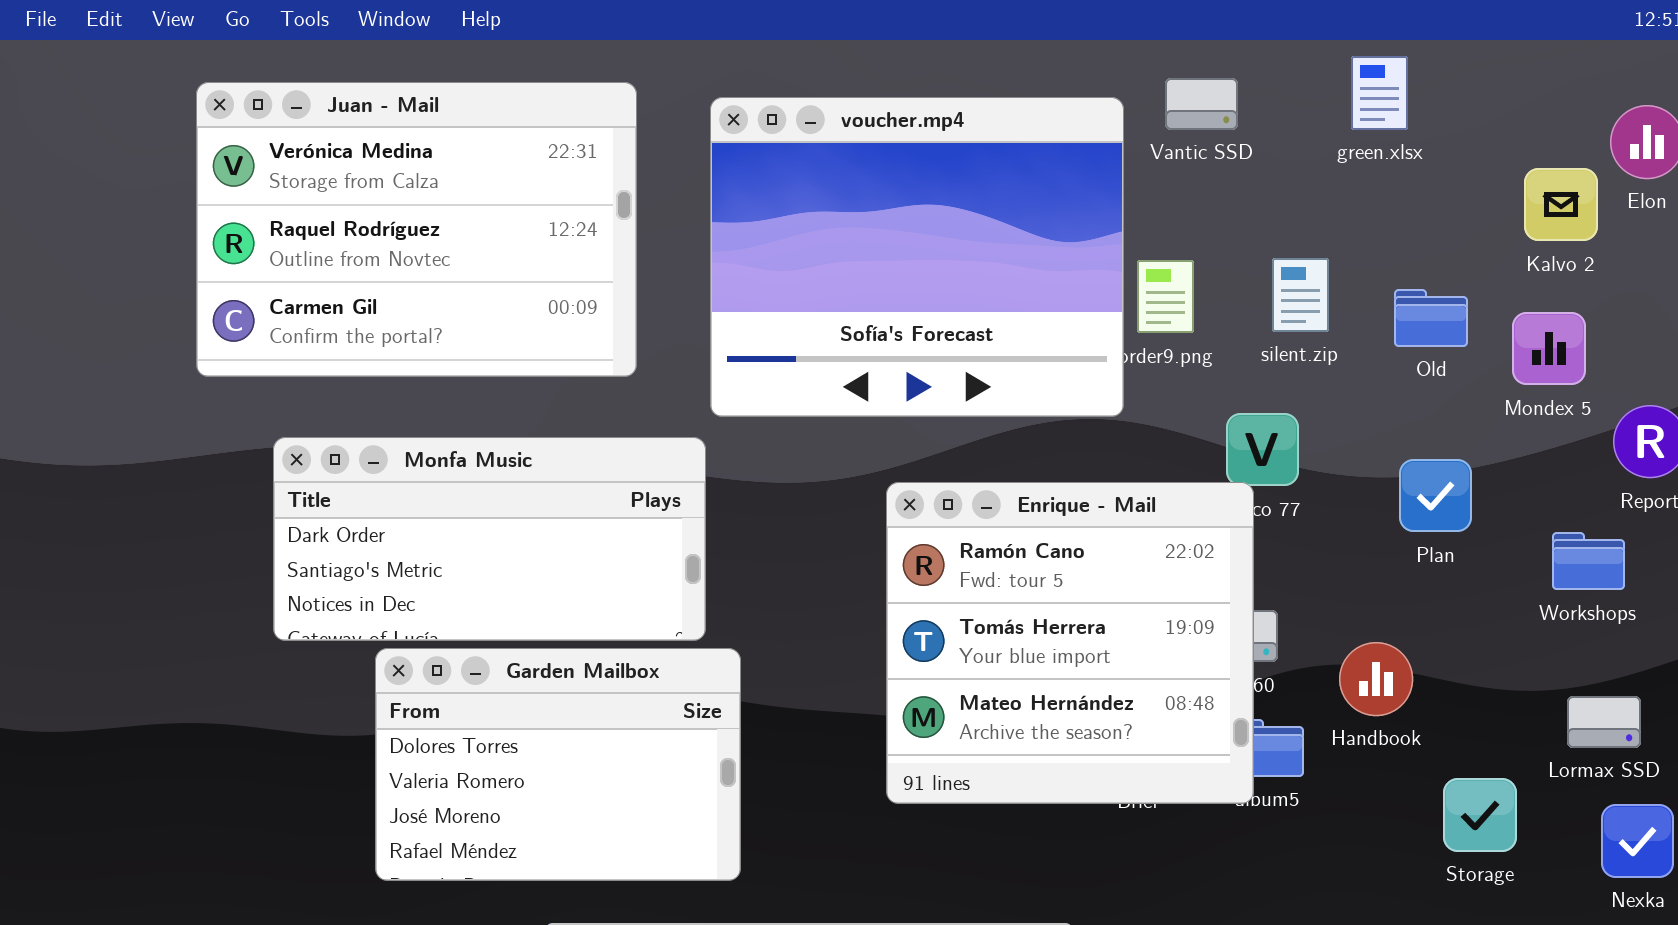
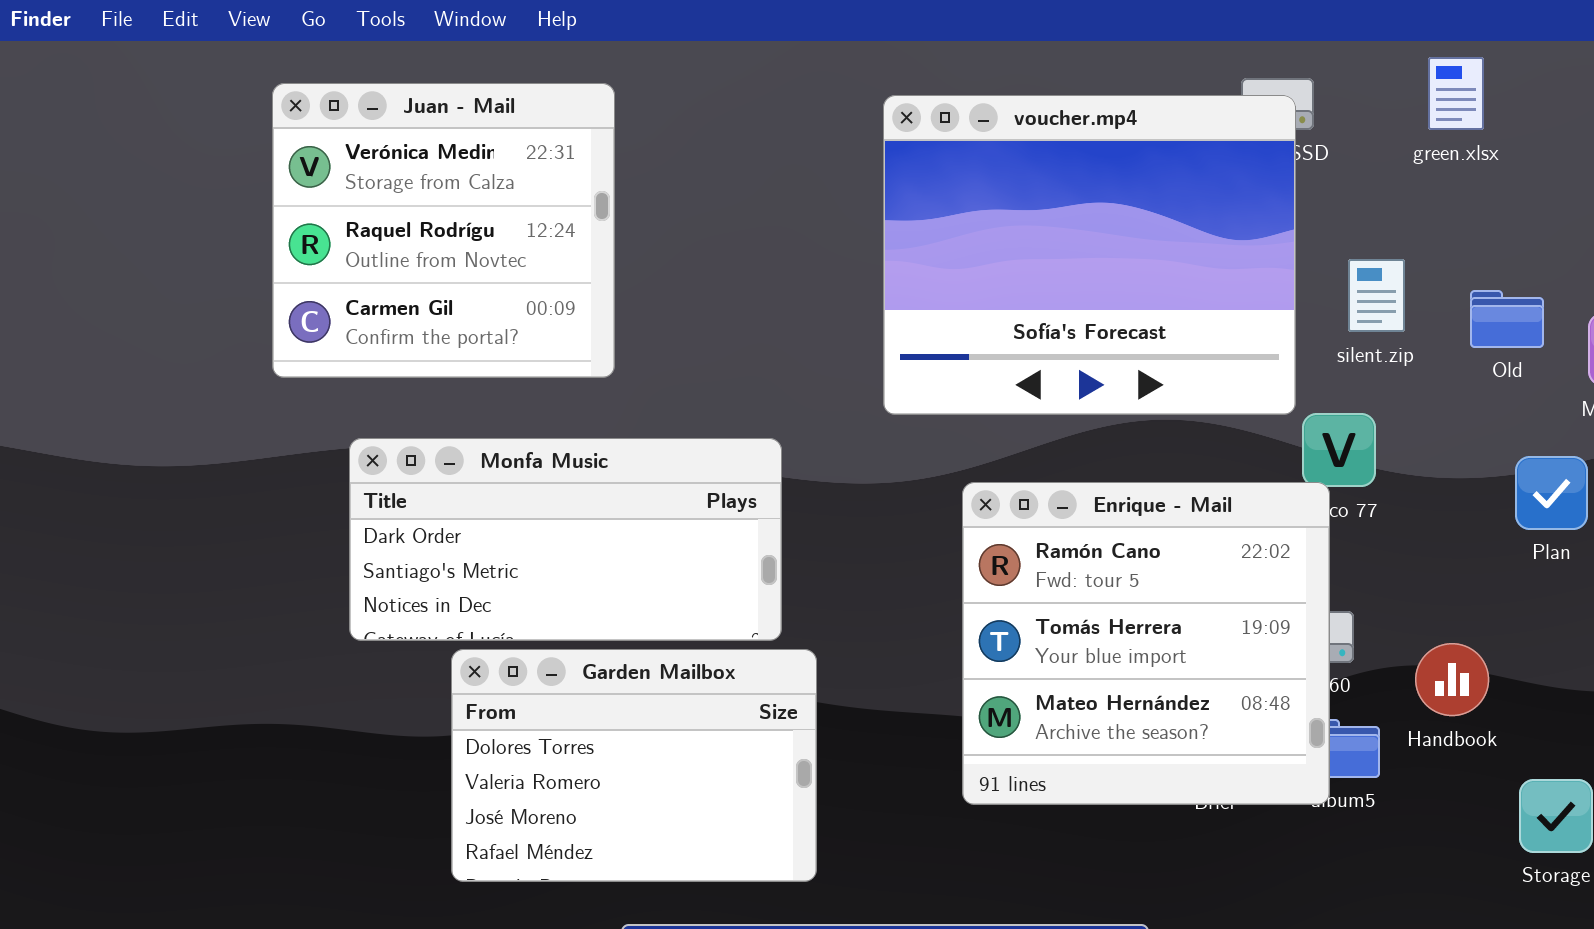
Juan - Mail: [196,82,637,377] -> [272,83,615,378], resized
voucher.mp4: [710,97,1124,417] -> [883,95,1296,415], moved
Plan: [1399,459,1472,532] -> [1515,456,1588,530], moved

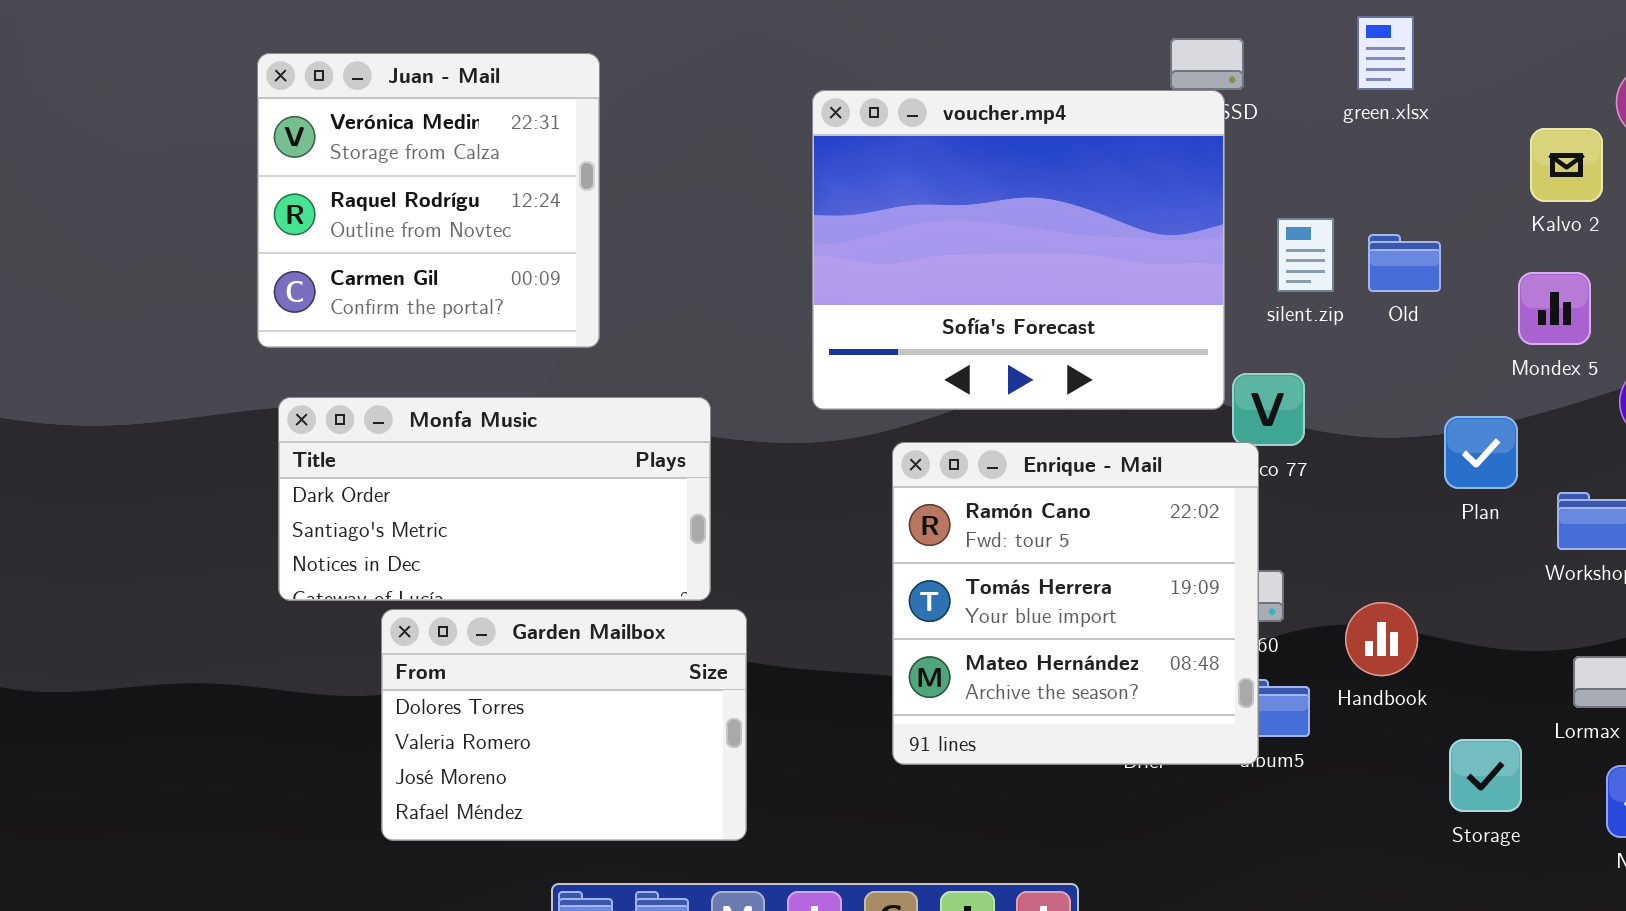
Juan - Mail: [272,83,615,378] -> [257,53,600,348], moved
voucher.mp4: [883,95,1296,415] -> [812,90,1225,410], moved
Old: [1470,290,1544,348] -> [1368,234,1441,292], moved

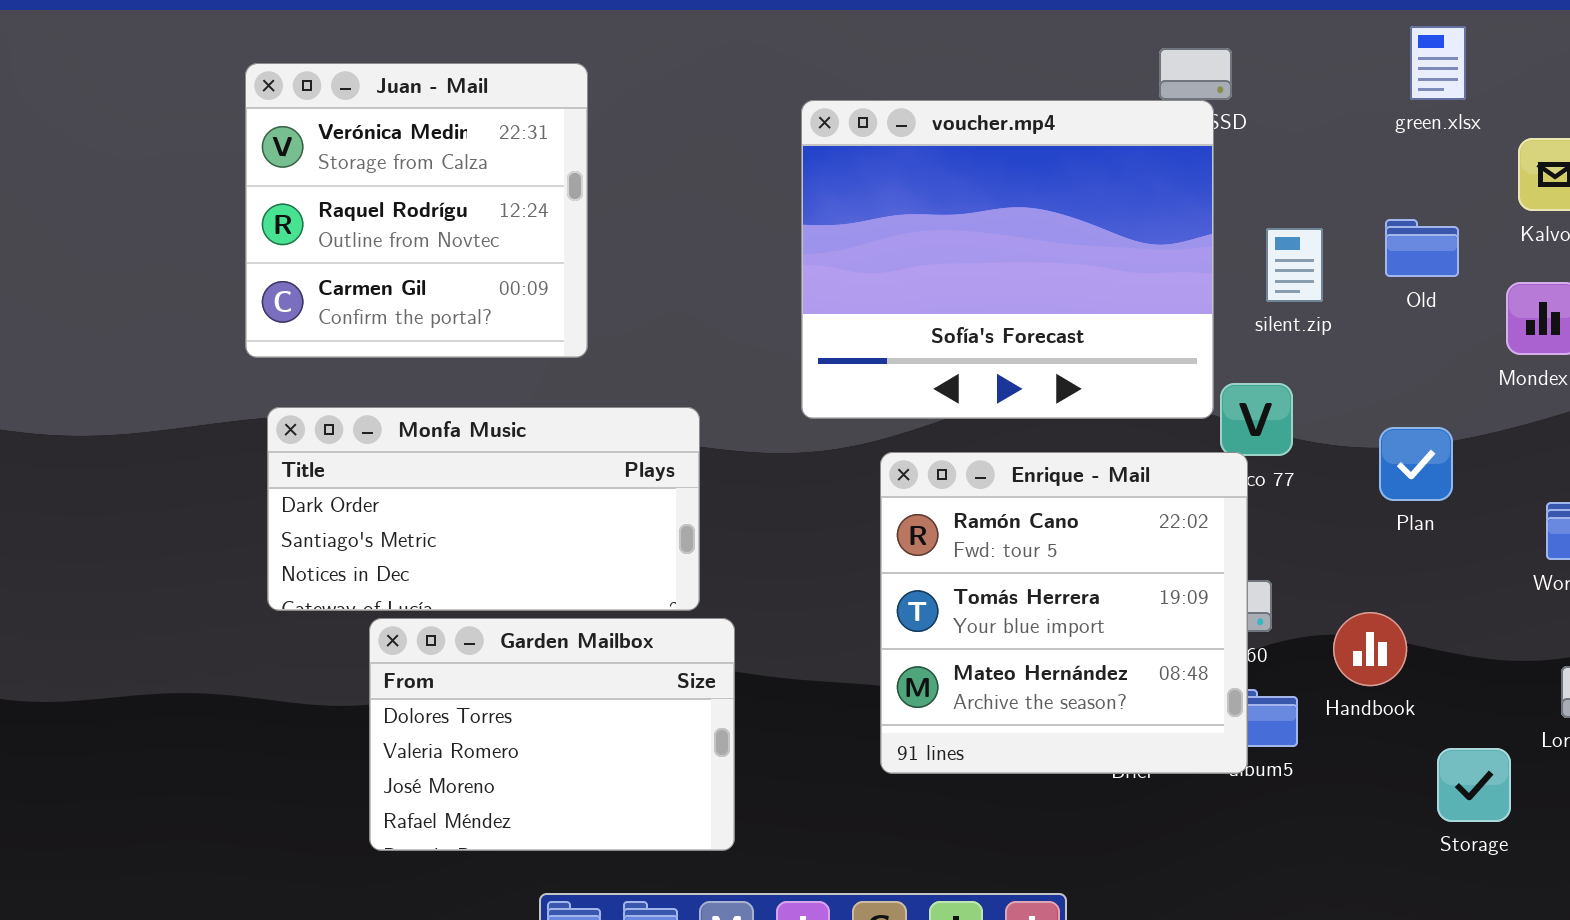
green.xlsx: [1357,16,1414,90] -> [1410,26,1466,100], moved
Old: [1368,234,1441,292] -> [1385,219,1459,277], moved
Plan: [1444,416,1518,489] -> [1379,427,1453,501], moved

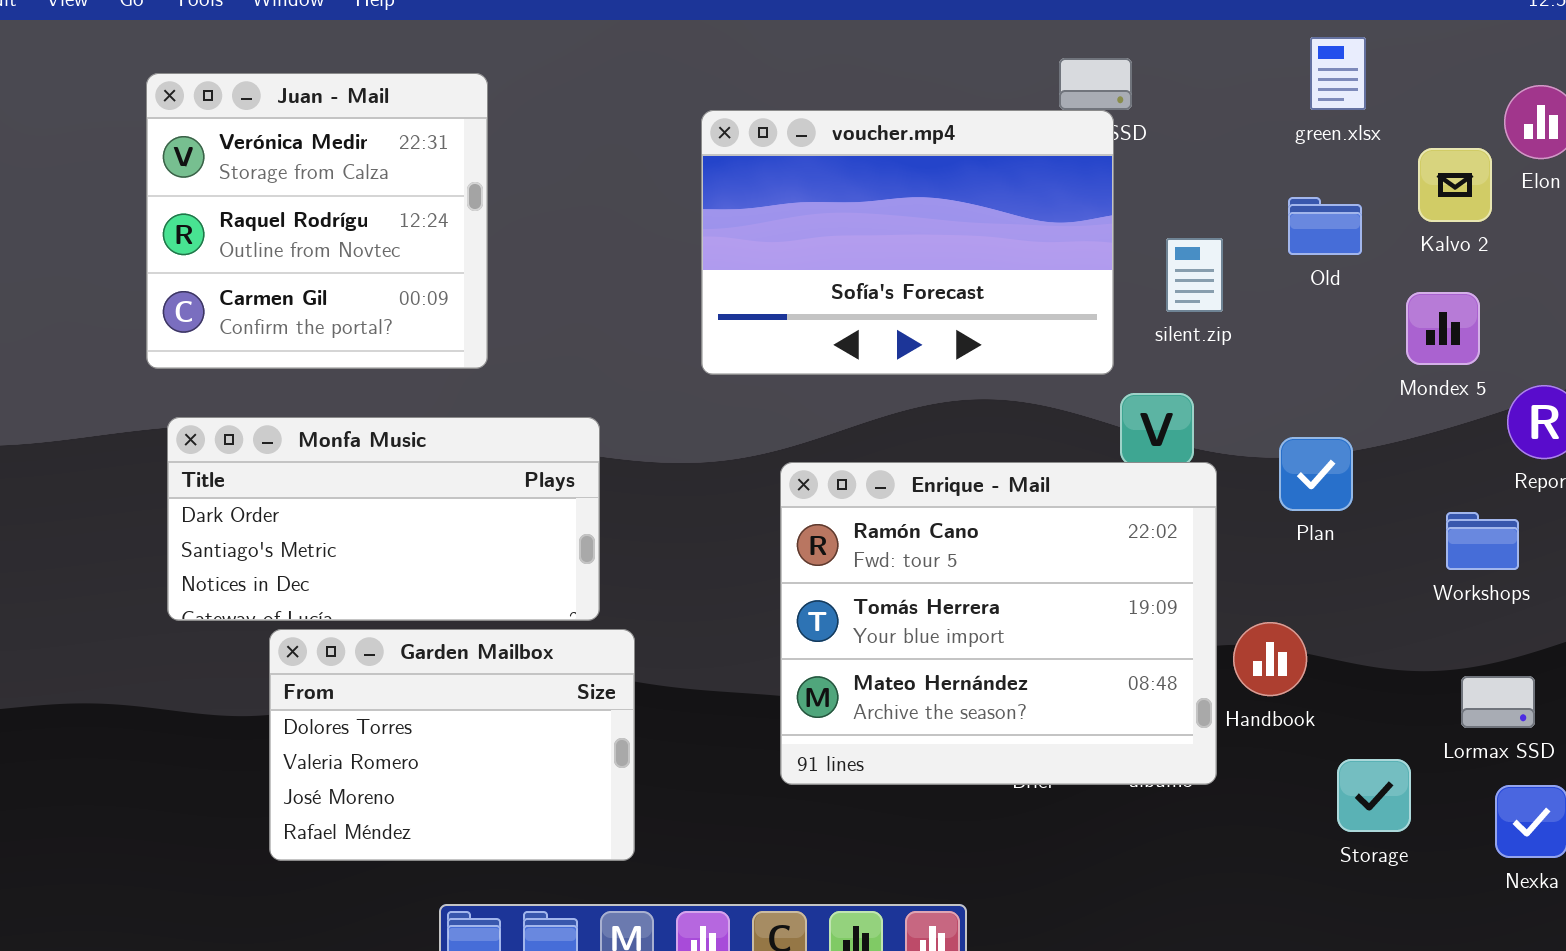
voucher.mp4: [801,100,1214,419] -> [701,110,1114,375], resized
Old: [1385,219,1459,277] -> [1288,197,1362,255], moved
Enrique - Mail: [880,452,1248,774] -> [780,462,1217,785], resized

